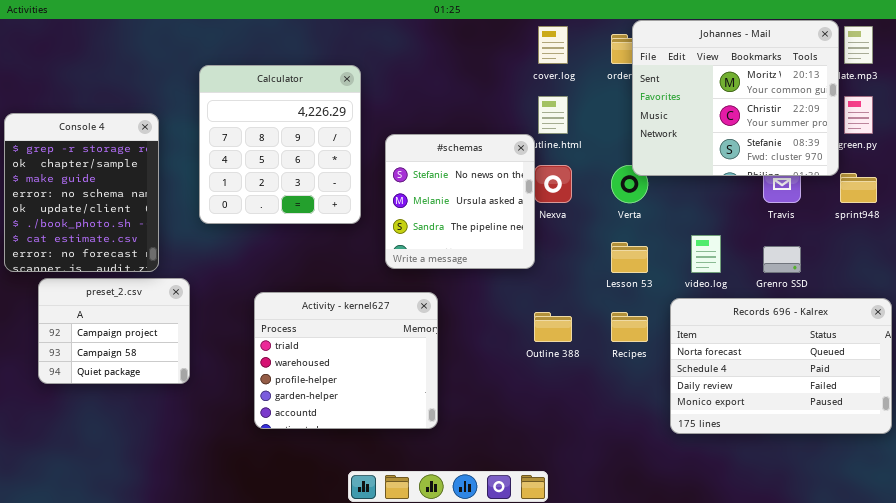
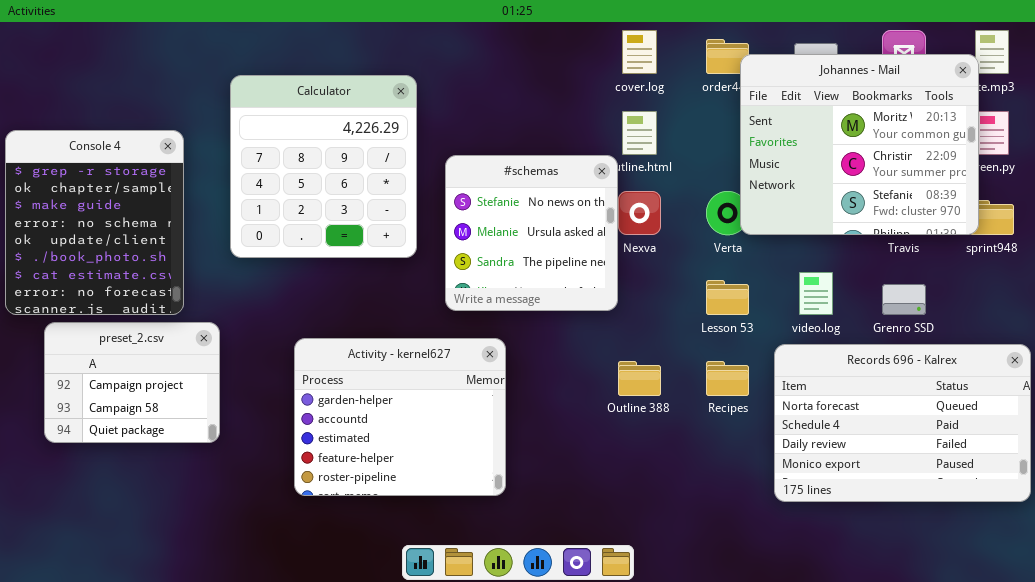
Johannes - Mail: [632,20,839,176] -> [740,54,979,235], moved
Activity - kernel627: [254,292,438,429] -> [294,338,506,496], scrolled down 3 rows

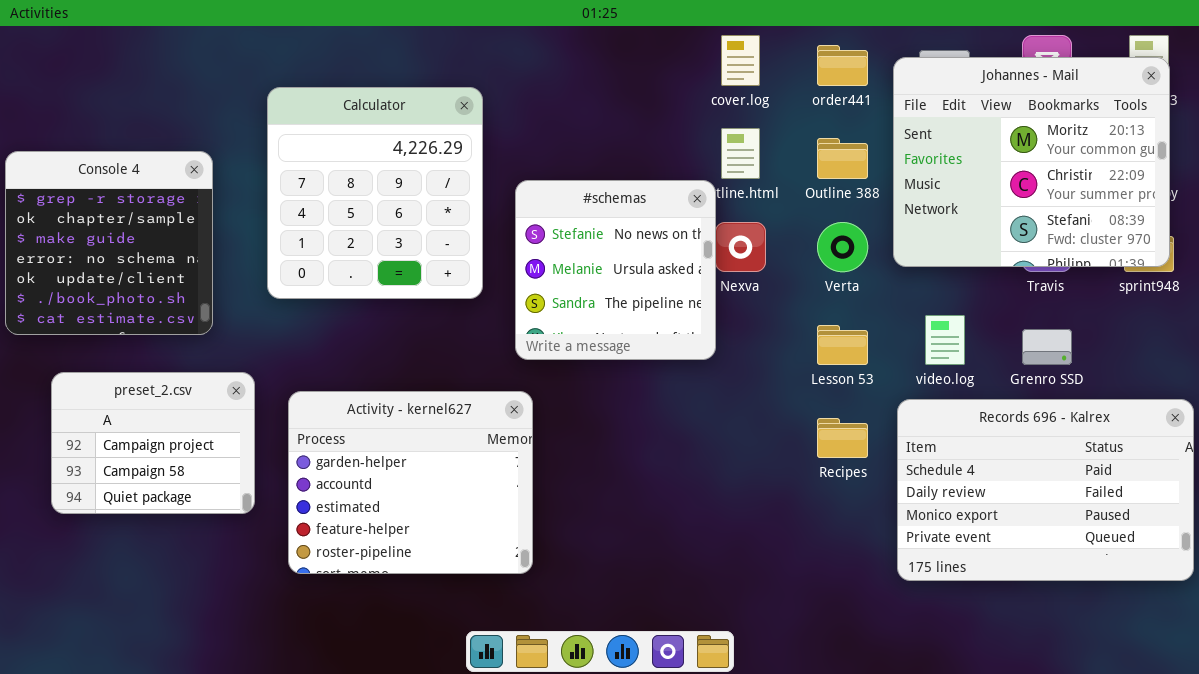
Johannes - Mail: [740,54,979,235] -> [893,57,1170,267], moved
Console 4: [5,130,184,315] -> [5,151,213,335], resized
Activity - kernel627: [294,338,506,496] -> [288,391,533,574], moved
Records 696 - Kalrex: [774,344,1031,502] -> [897,399,1194,581], scrolled down 1 row
Outline 388: [618,361,661,396] -> [817,138,868,179], moved

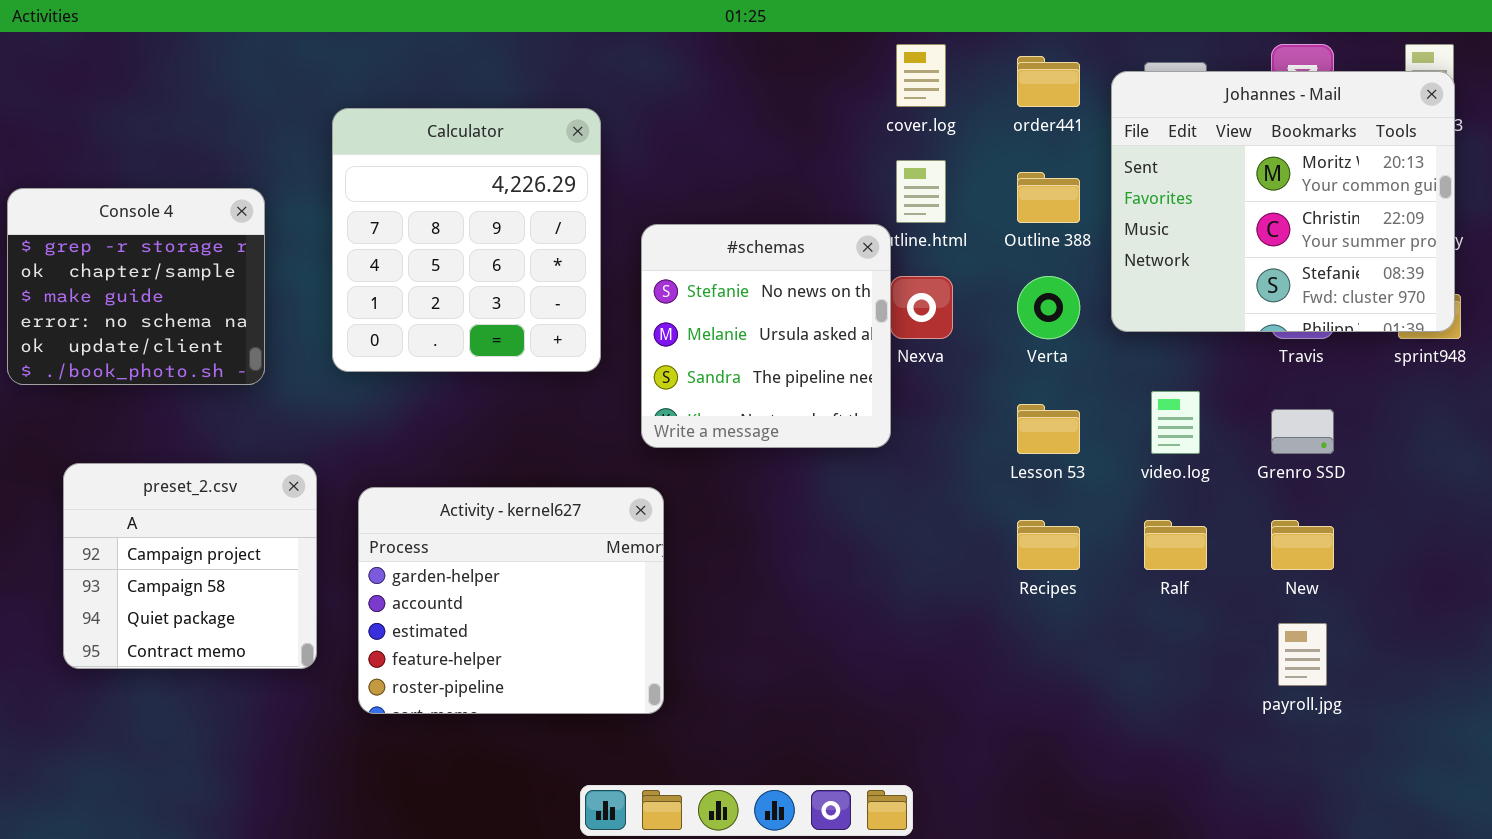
Console 4: [5,151,213,335] -> [7,188,265,385], resized
preset_2.csv: [51,372,255,514] -> [63,463,317,669], resized
Records 696 - Kalrex: [897,399,1194,581] -> none, closed

